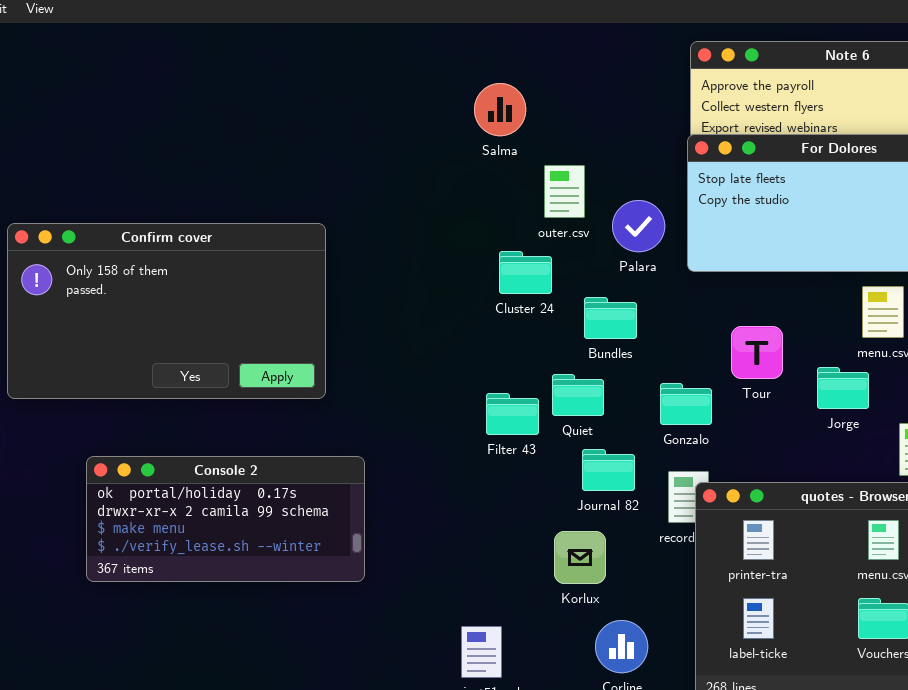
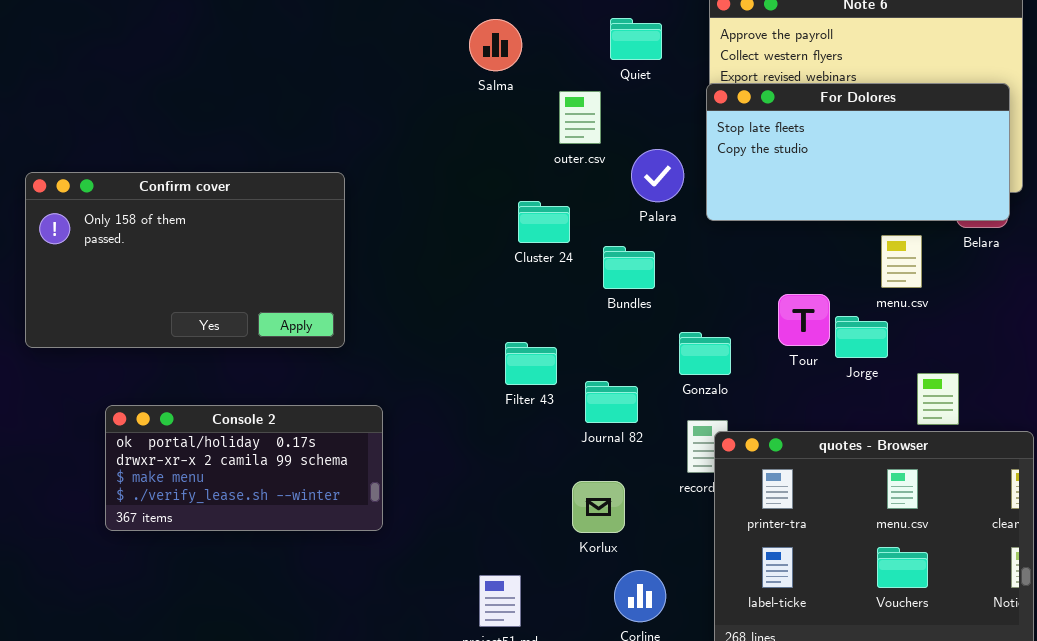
Salma: [474,83,526,136] -> [469,19,522,71], moved
outer.csv: [544,165,585,218] -> [559,91,601,144], moved
Tour: [731,326,783,379] -> [778,294,830,346], moved
Quiet: [552,374,604,416] -> [610,18,662,60], moved
Journal 82: [582,449,635,491] -> [585,381,638,423], moved

